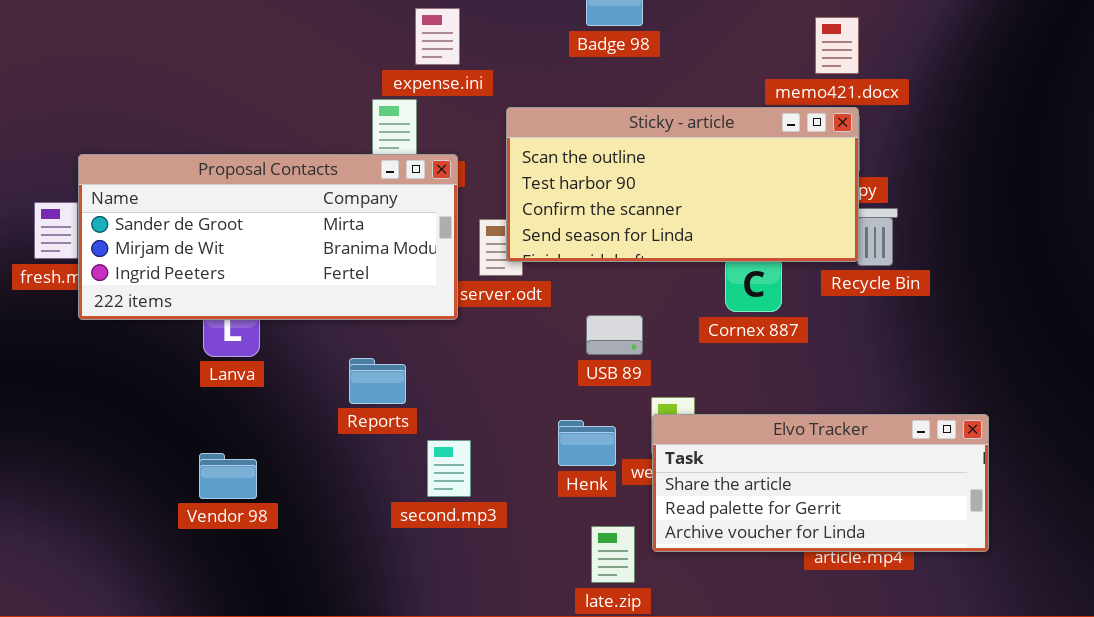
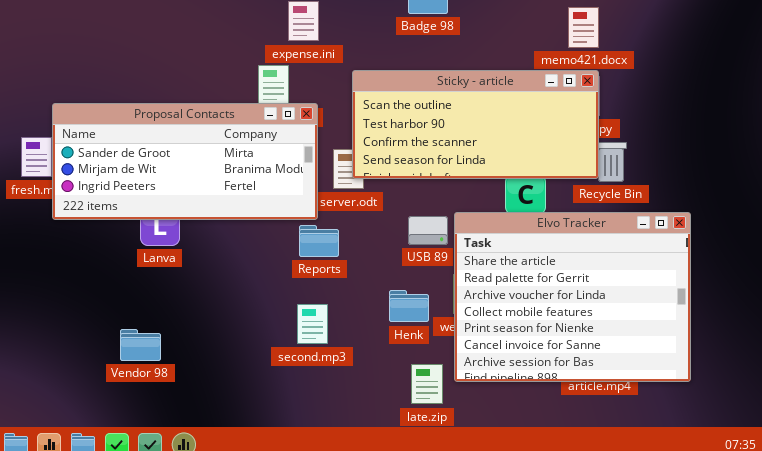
Reports: [349,358,406,404] -> [299,225,339,257], moved
Elvo Tracker: [652,414,989,552] -> [454,212,691,382], resized
Vendor 98: [199,453,257,499] -> [120,329,161,361], moved

